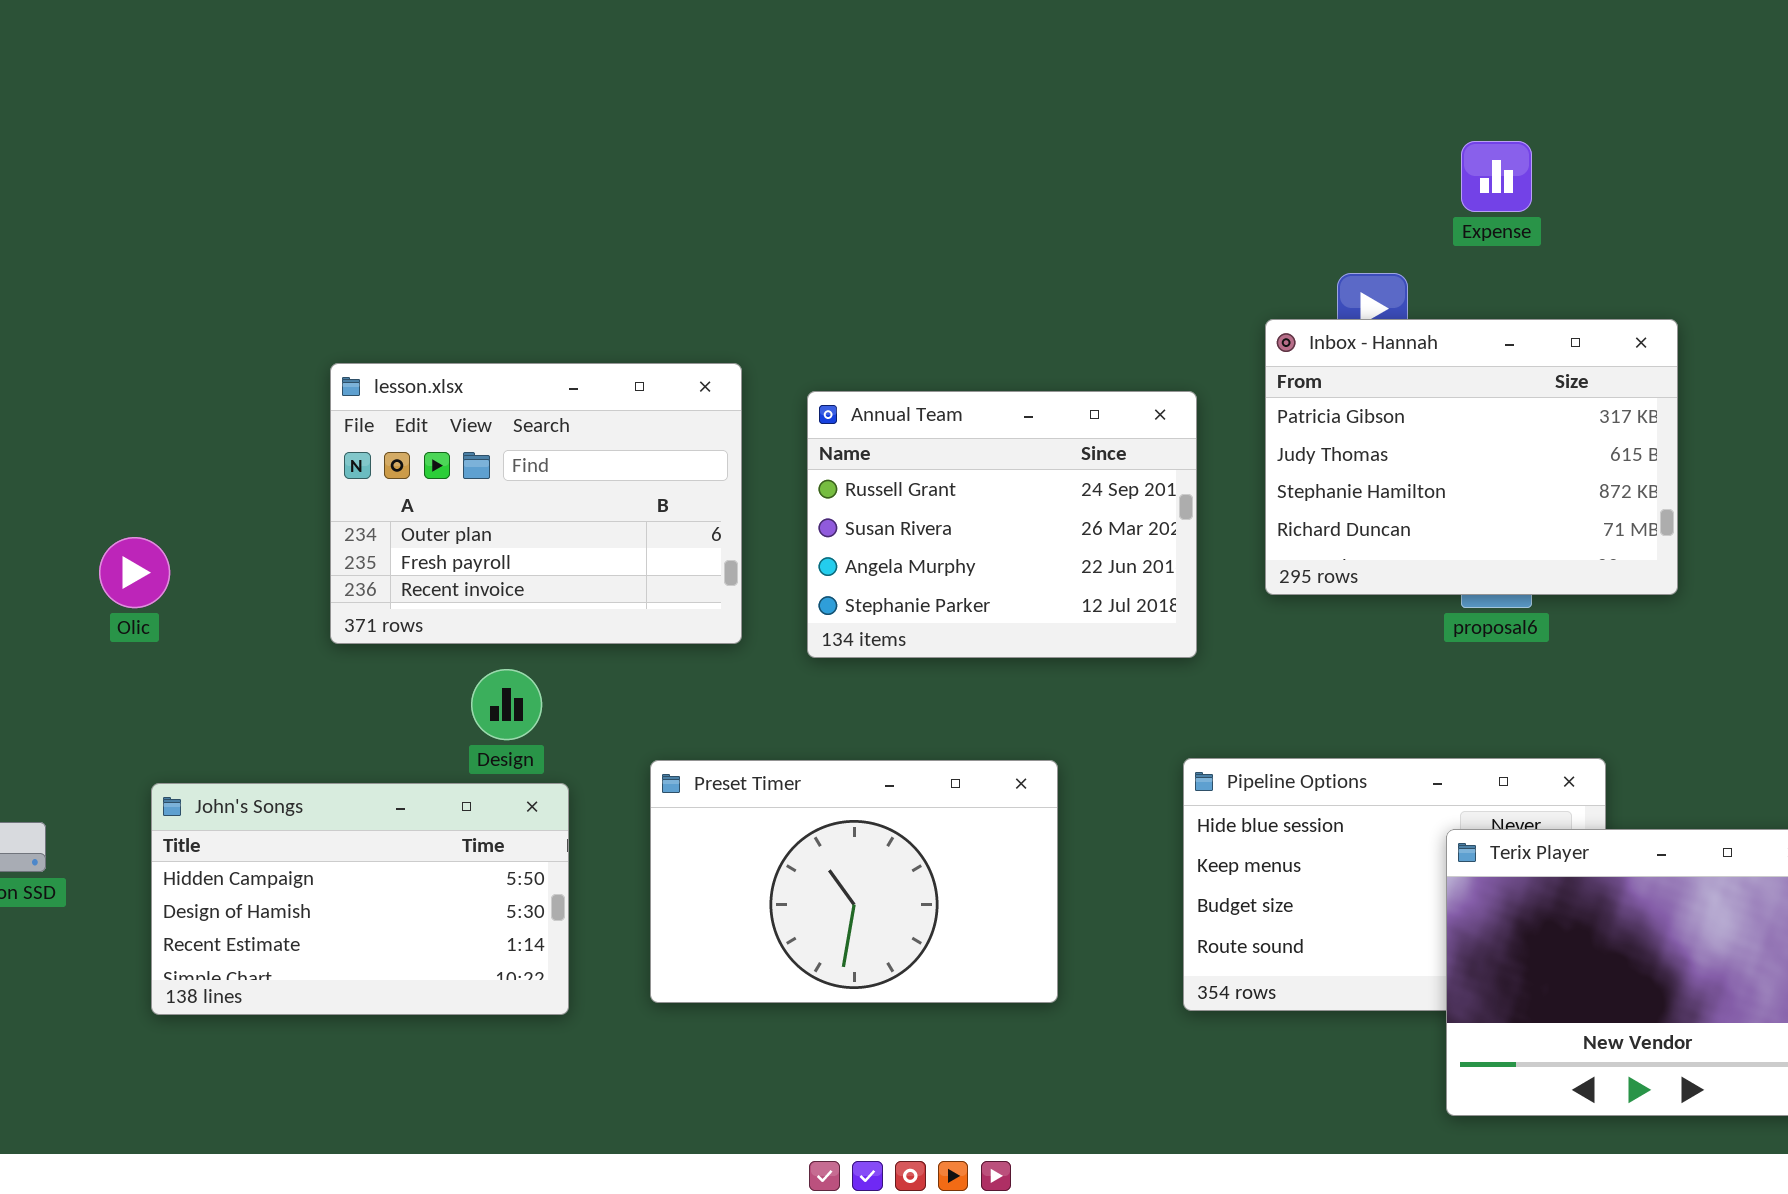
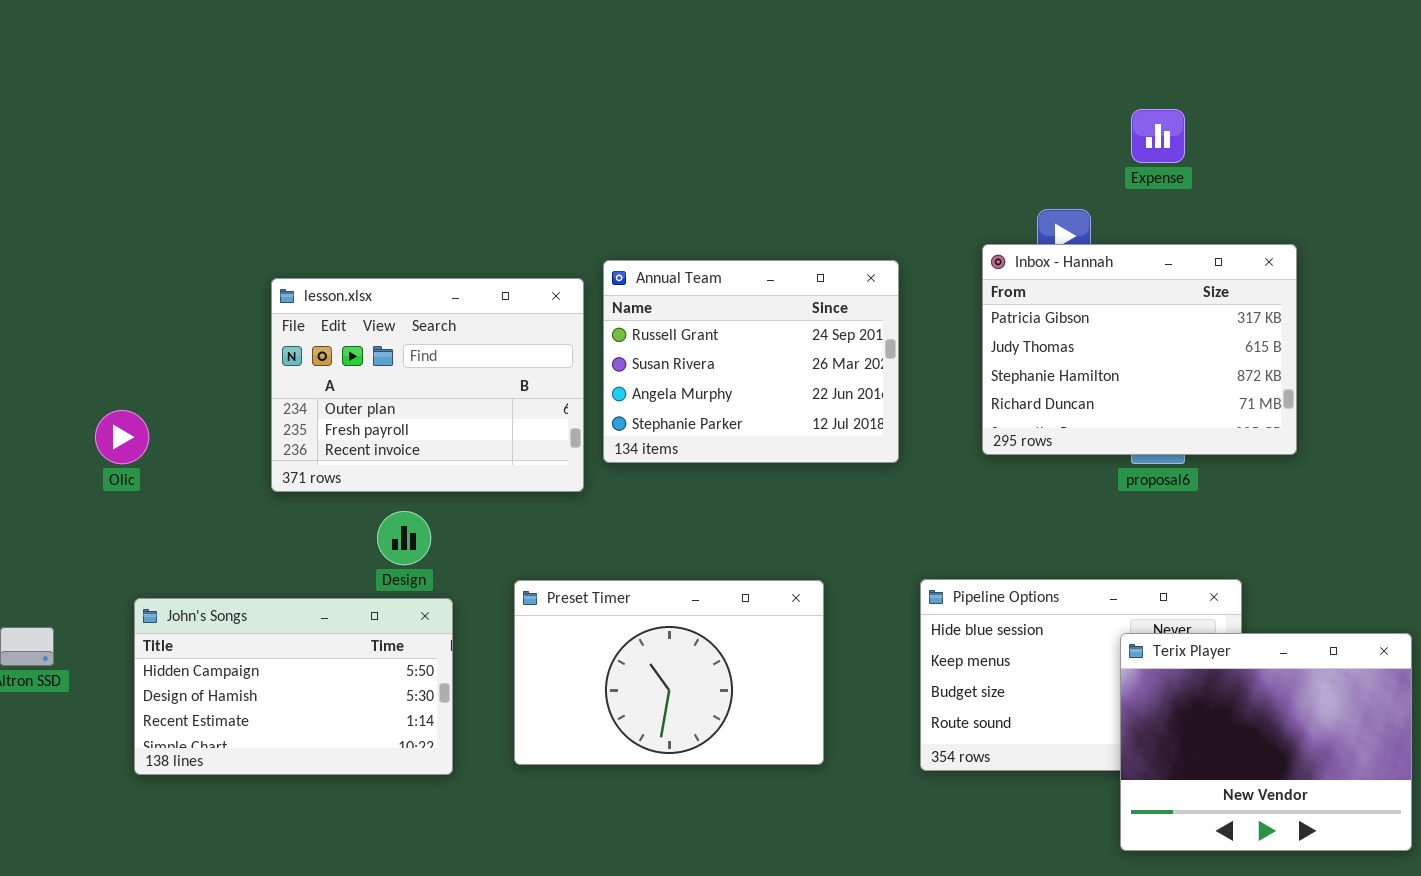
Annual Team: [807,391,1197,658] -> [603,260,899,463], moved

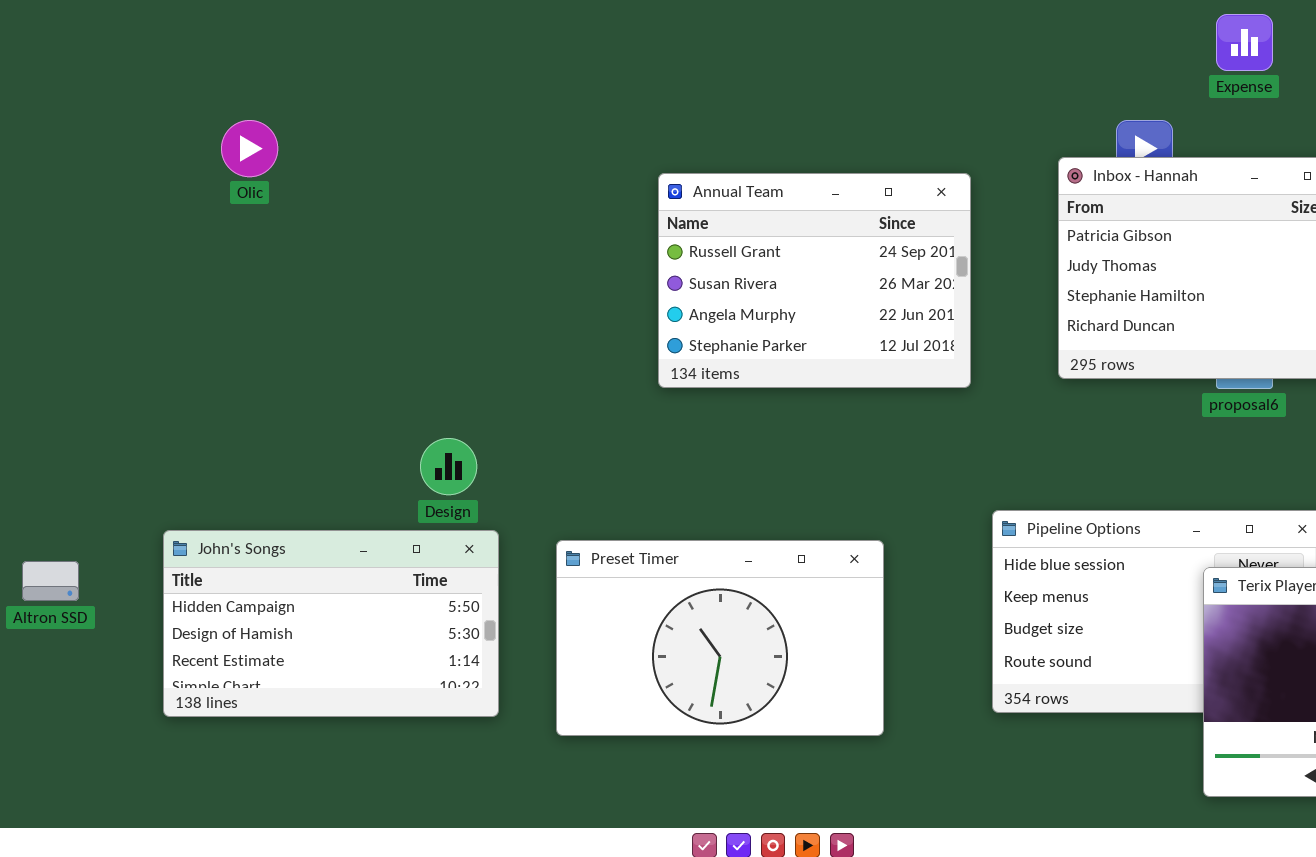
lesson.xlsx: [271,278,584,492] -> none, closed
Olic: [95,410,149,464] -> [221,120,278,177], moved
Preset Timer: [514,580,824,765] -> [556,540,884,736], moved

